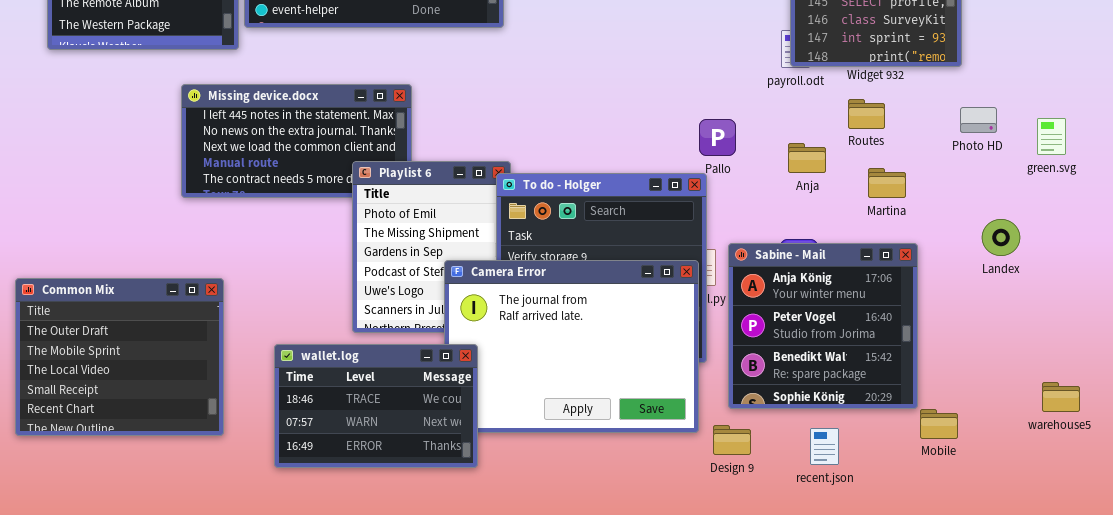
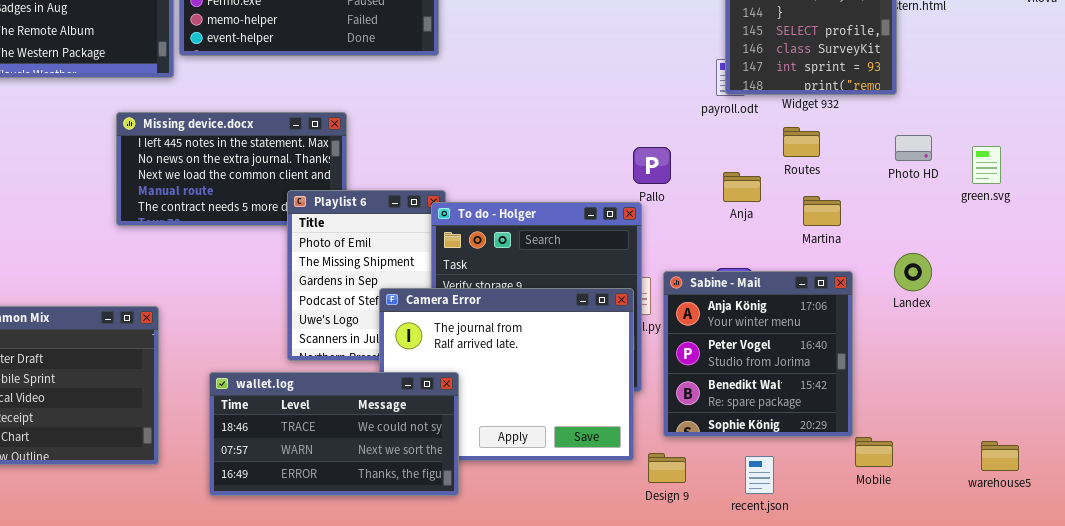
Landex: [982,219,1020,256] -> [894,253,932,291], moved
wallet.log: [274,344,478,468] -> [209,372,459,496], resized
warehouse5: [1042,382,1080,412] -> [981,441,1019,471], moved

